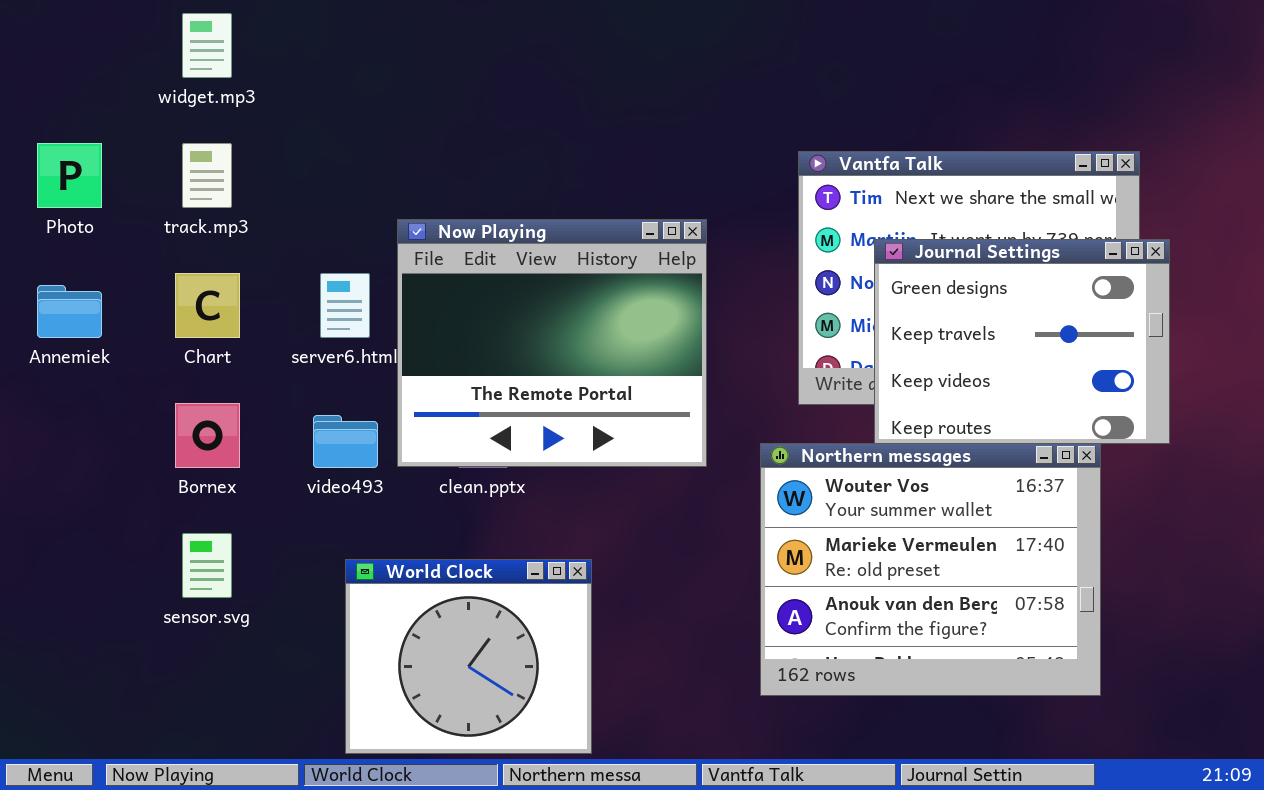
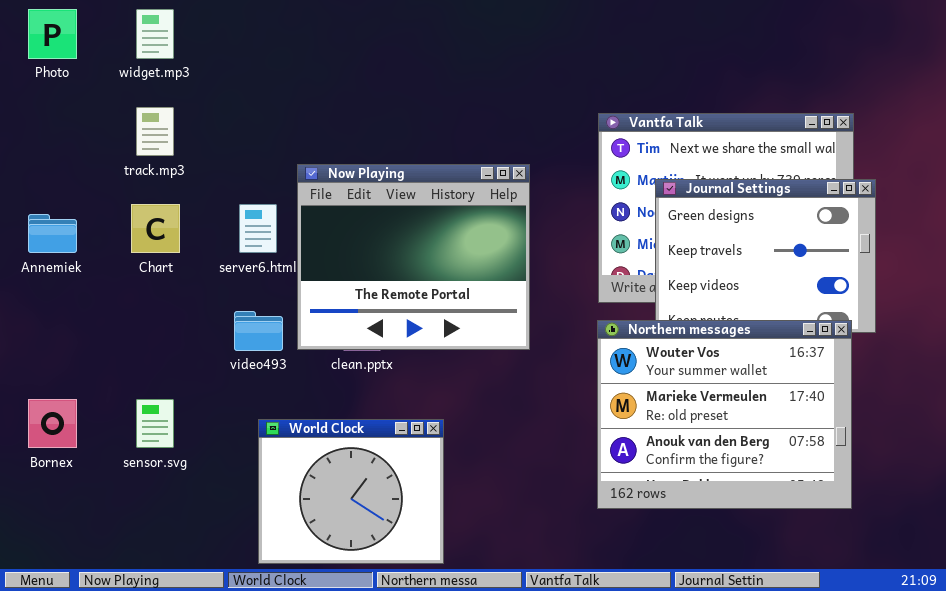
Photo: [37,143,102,208] -> [28,9,77,59], moved
Bornex: [175,403,240,468] -> [28,399,77,448], moved
Northern messages: [760,443,1101,696] -> [597,320,852,509], moved

